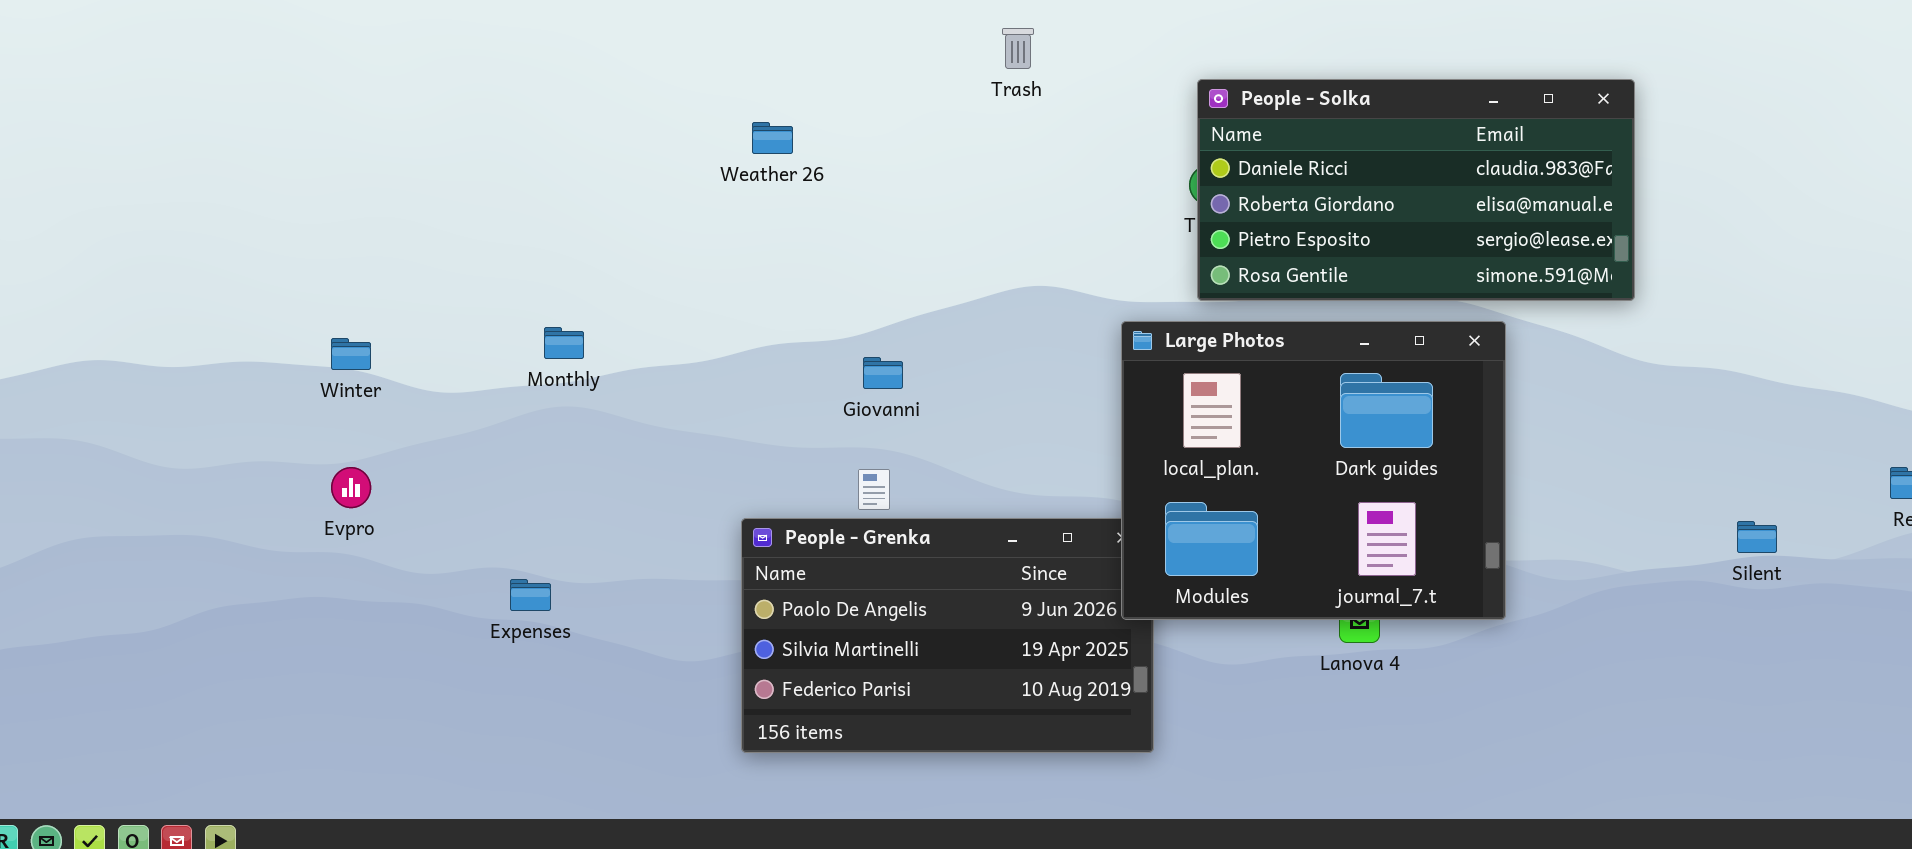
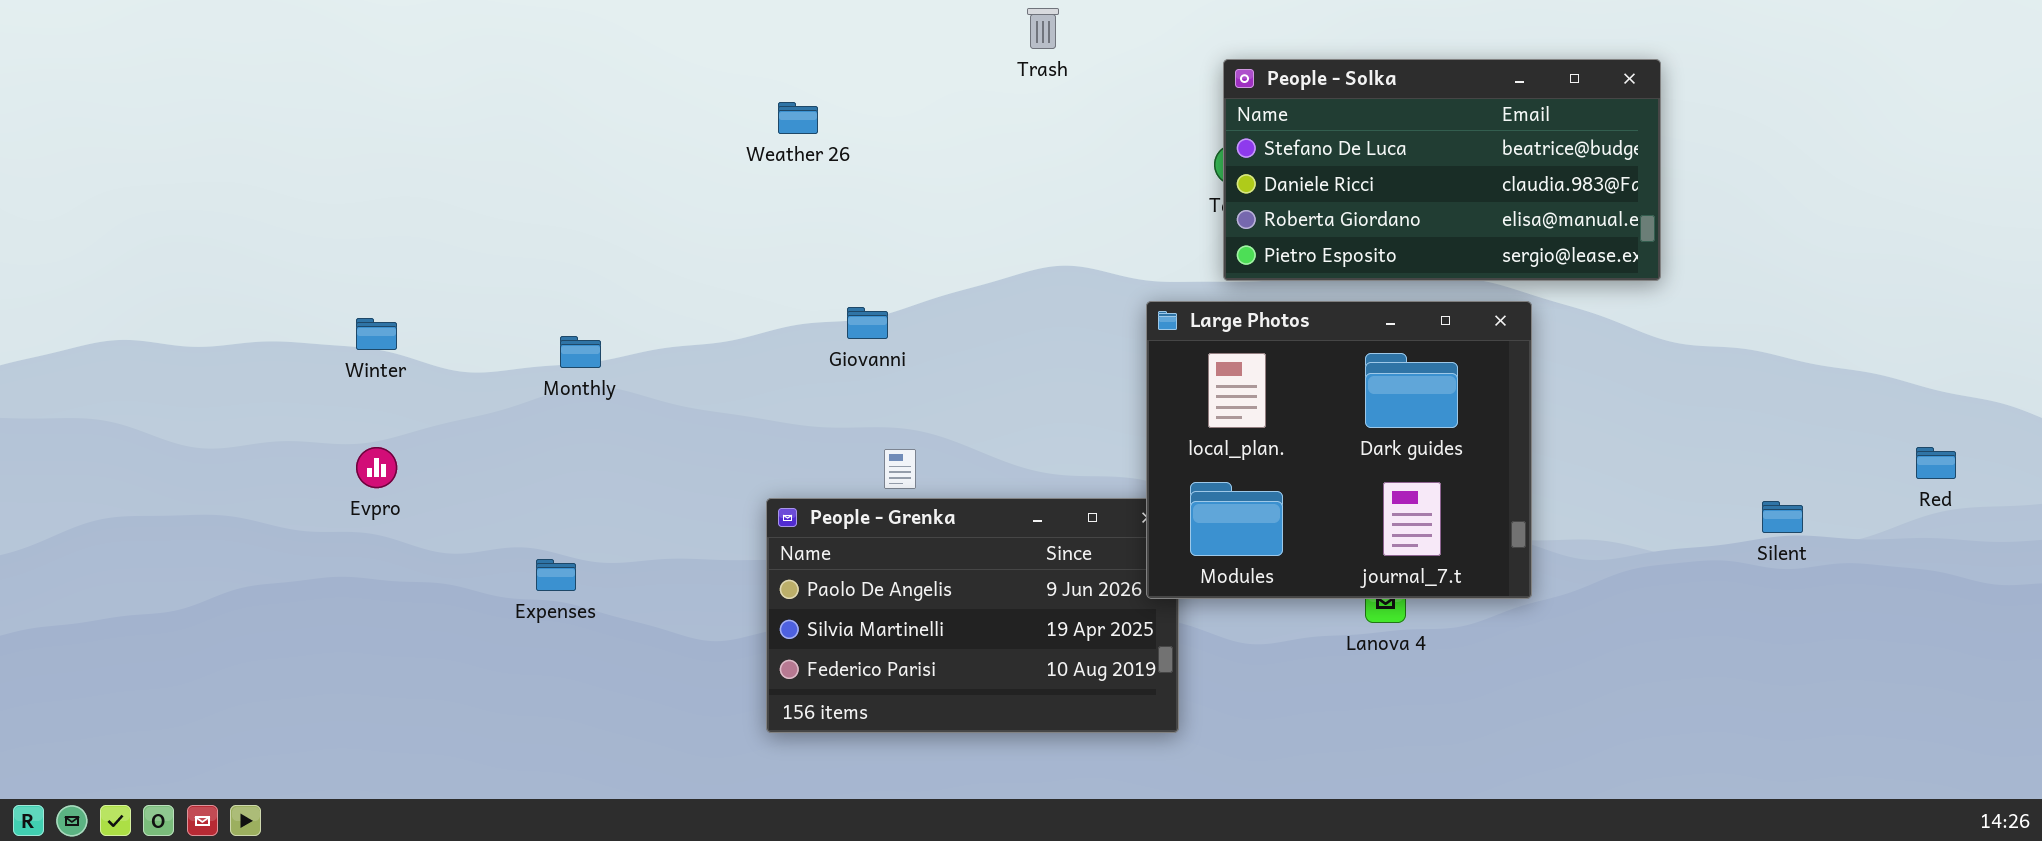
People - Solka: [1197,79,1635,301] -> [1223,59,1661,281], scrolled up 1 row
Monthly: [544,327,584,359] -> [560,336,601,368], moved
Giovanni: [863,357,903,389] -> [847,307,888,339], moved

